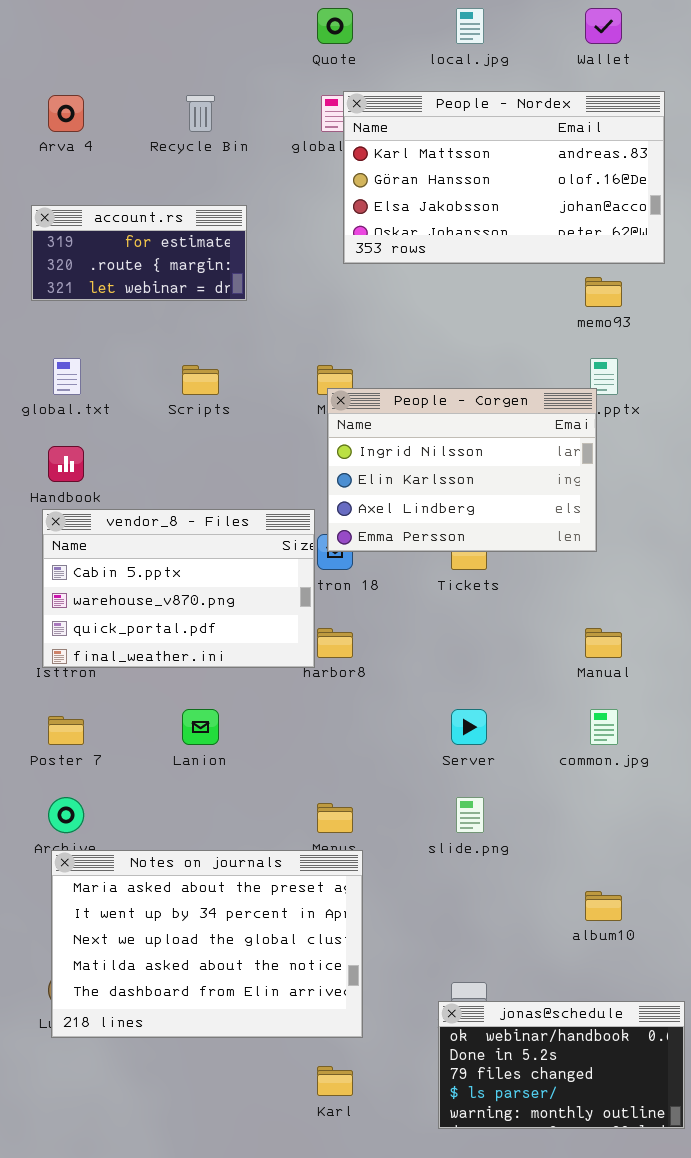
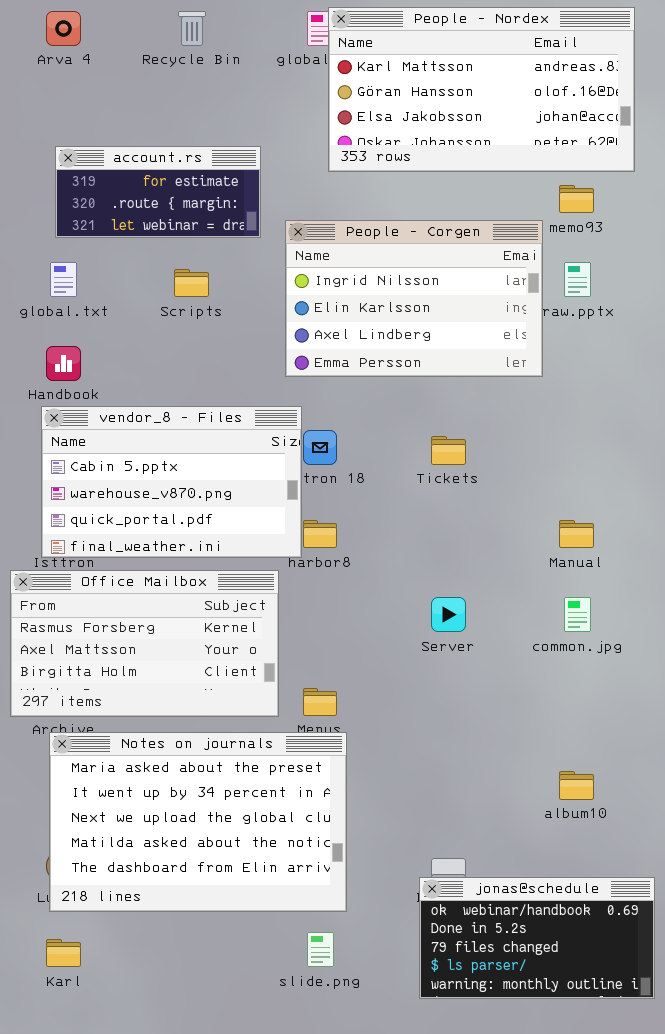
account.rs: [31,205,247,301] -> [55,146,261,238], moved
People - Corgen: [327,388,597,552] -> [285,220,543,377], moved
Office Mailbox: none -> [10,570,279,717], opened
slide.png: [456,797,484,833] -> [307,932,334,967], moved
Karl: [317,1066,353,1096] -> [46,939,81,967], moved

